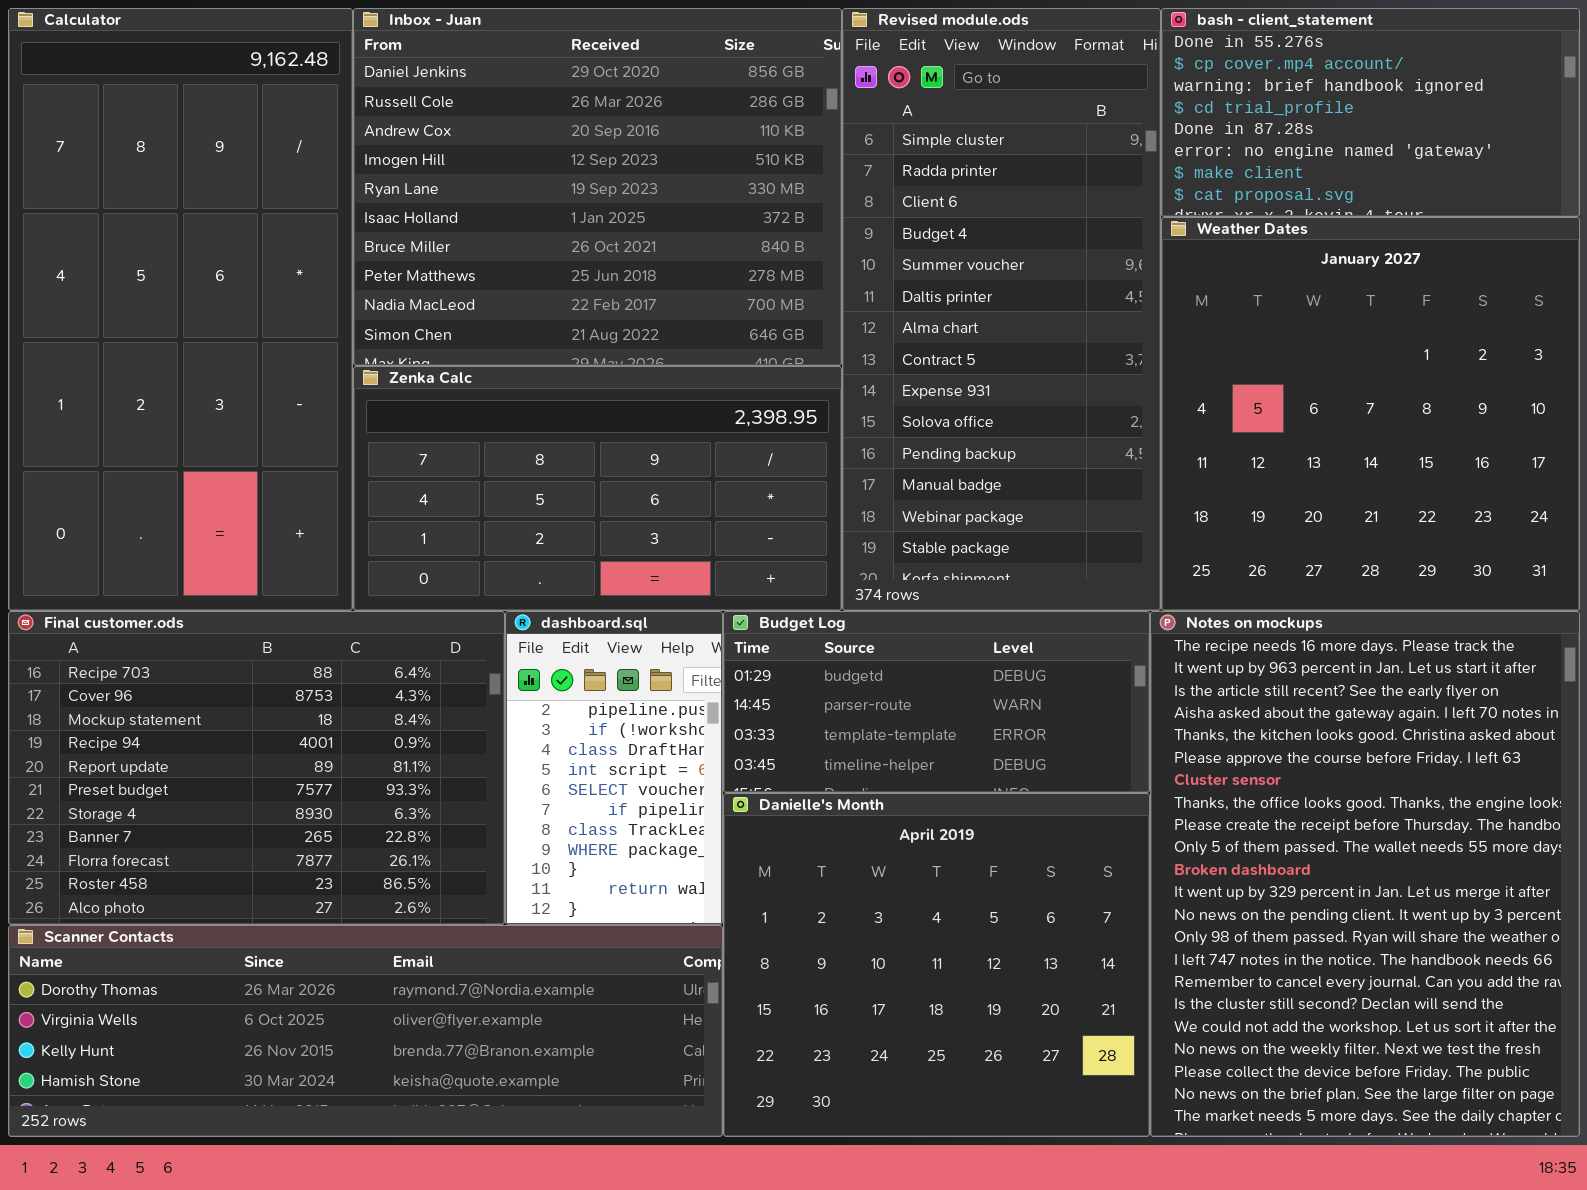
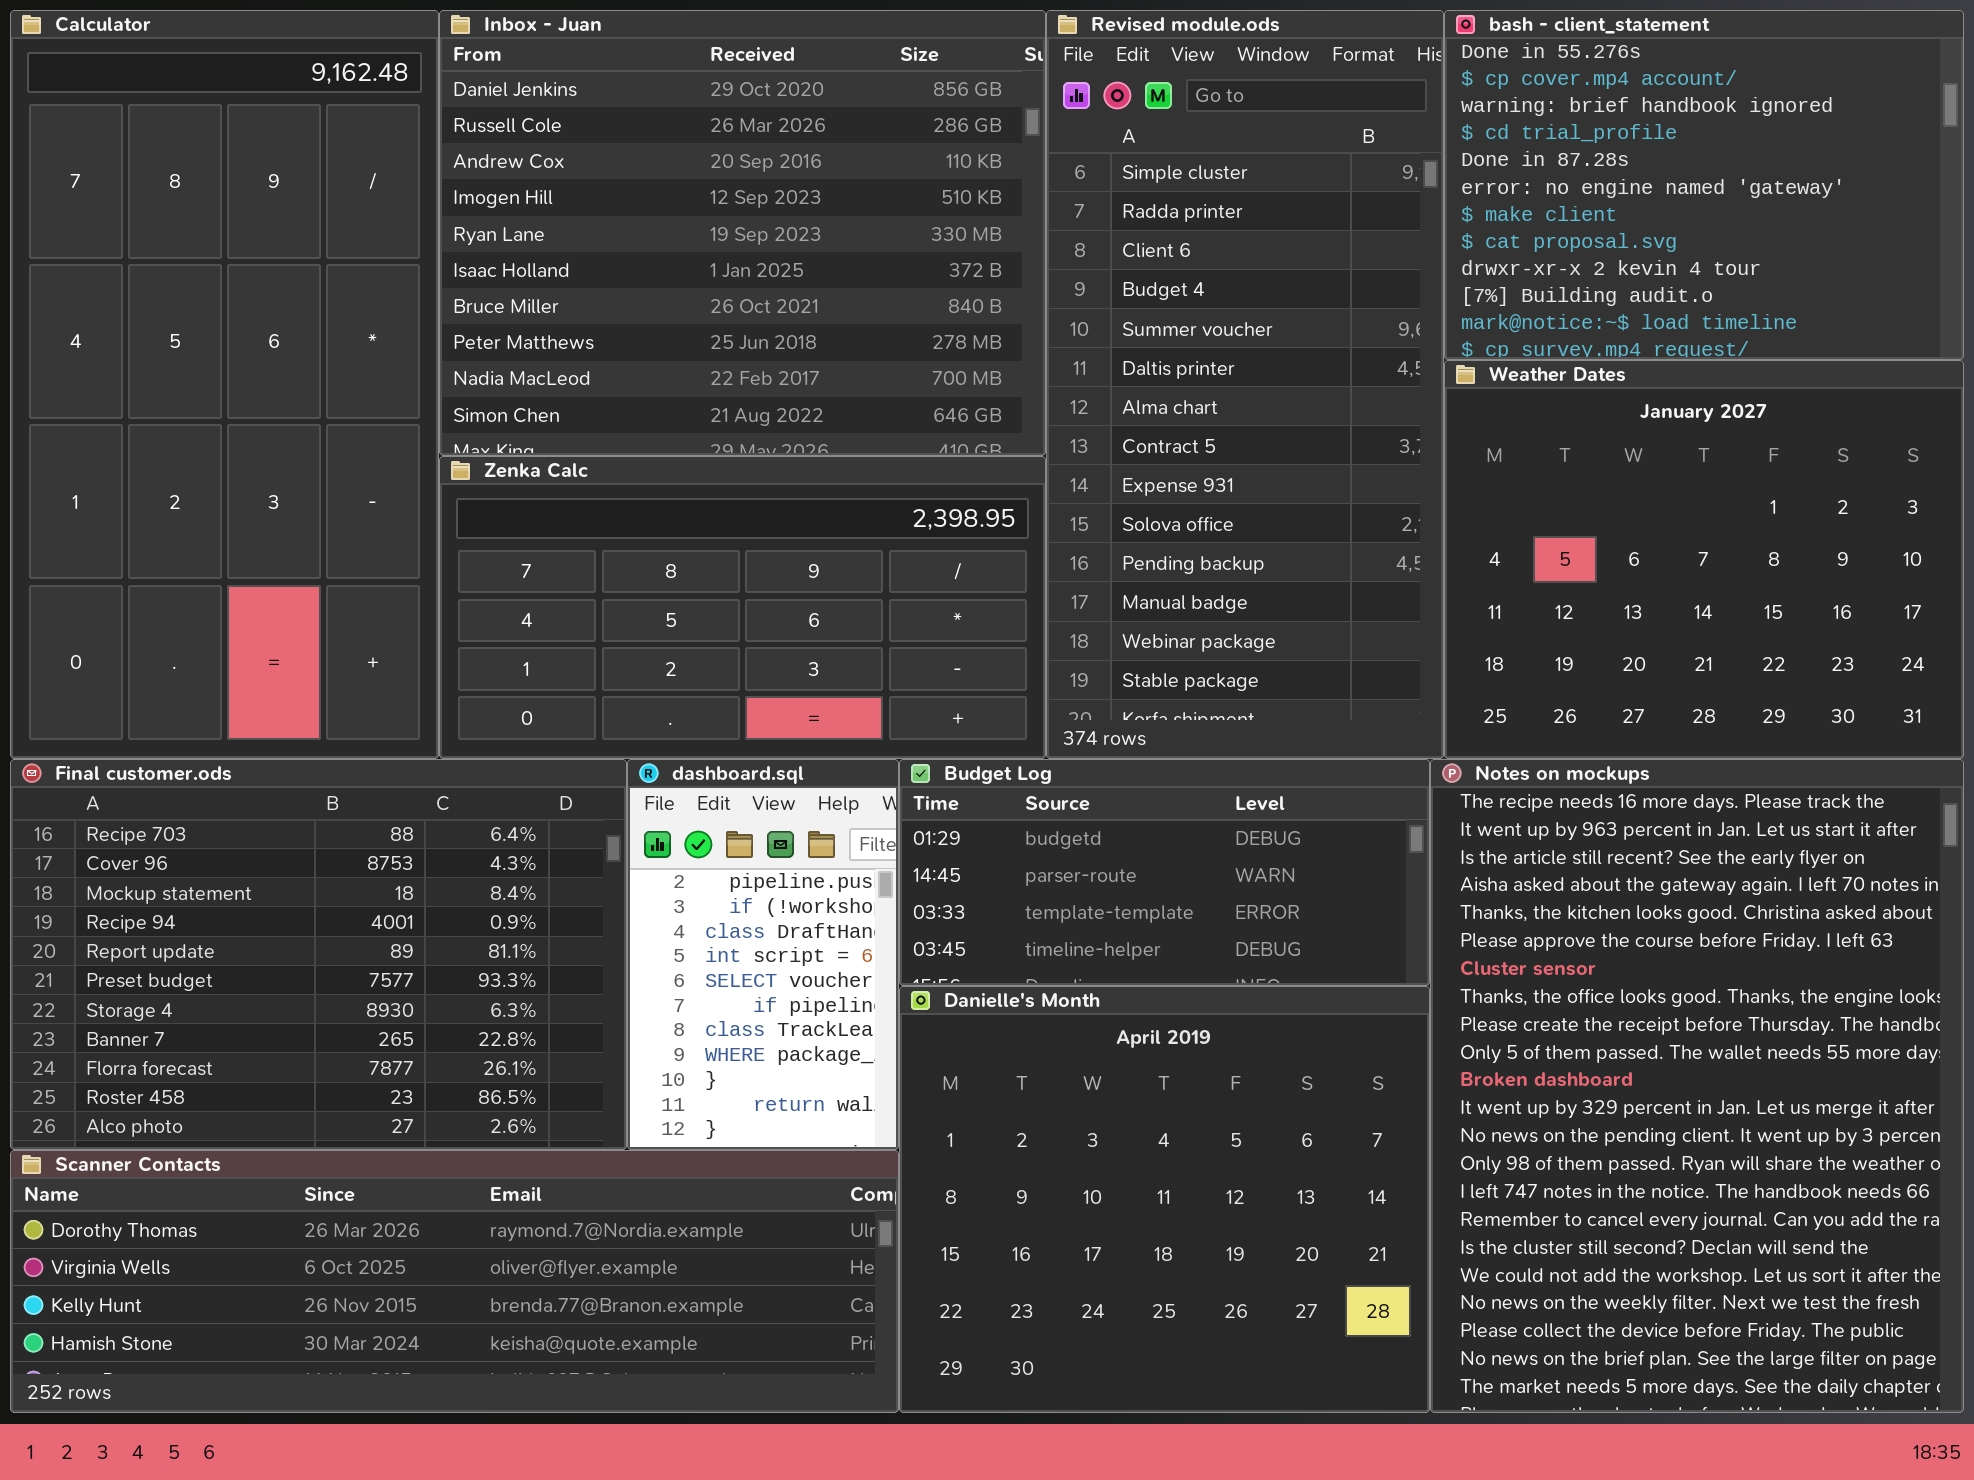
bash - client_statement: [1161,8,1580,217] -> [1444,10,1964,360], resized
Weather Dates: [1161,217,1580,611] -> [1444,360,1964,759], resized

